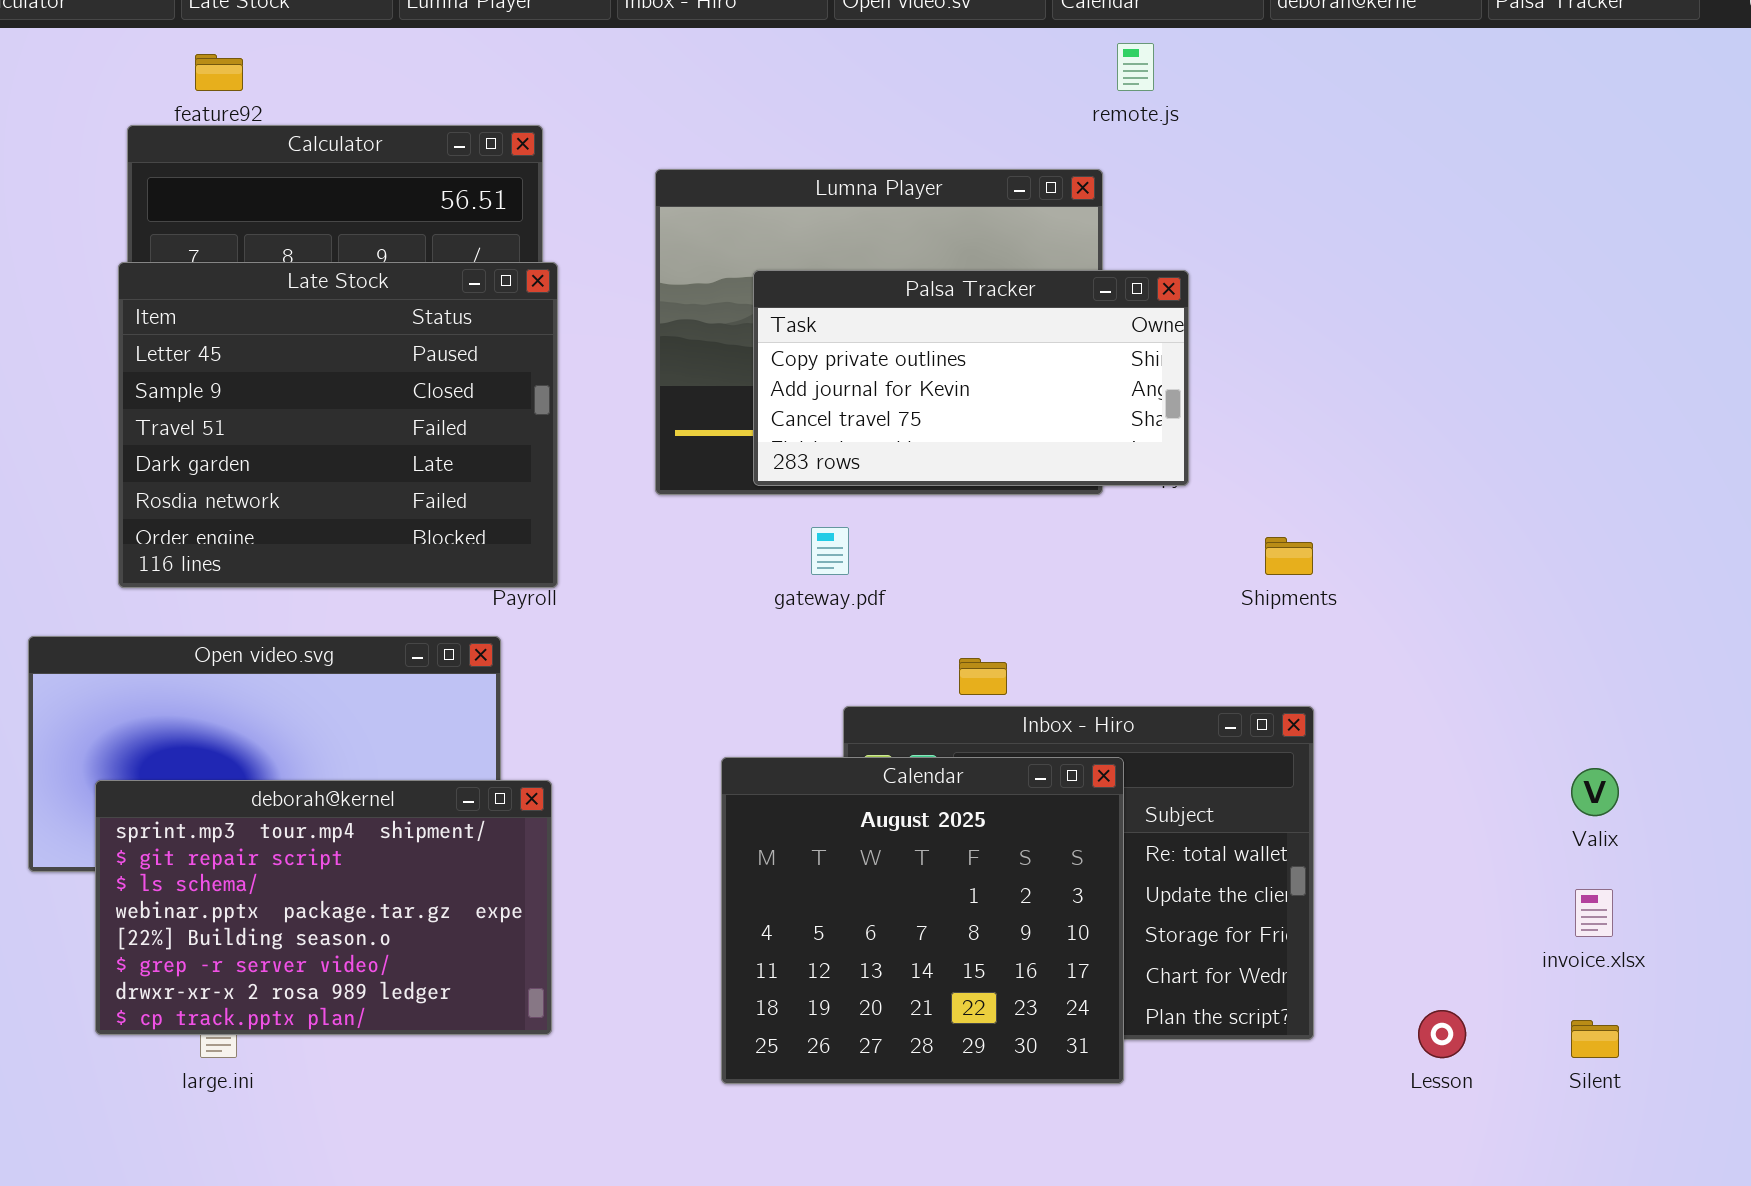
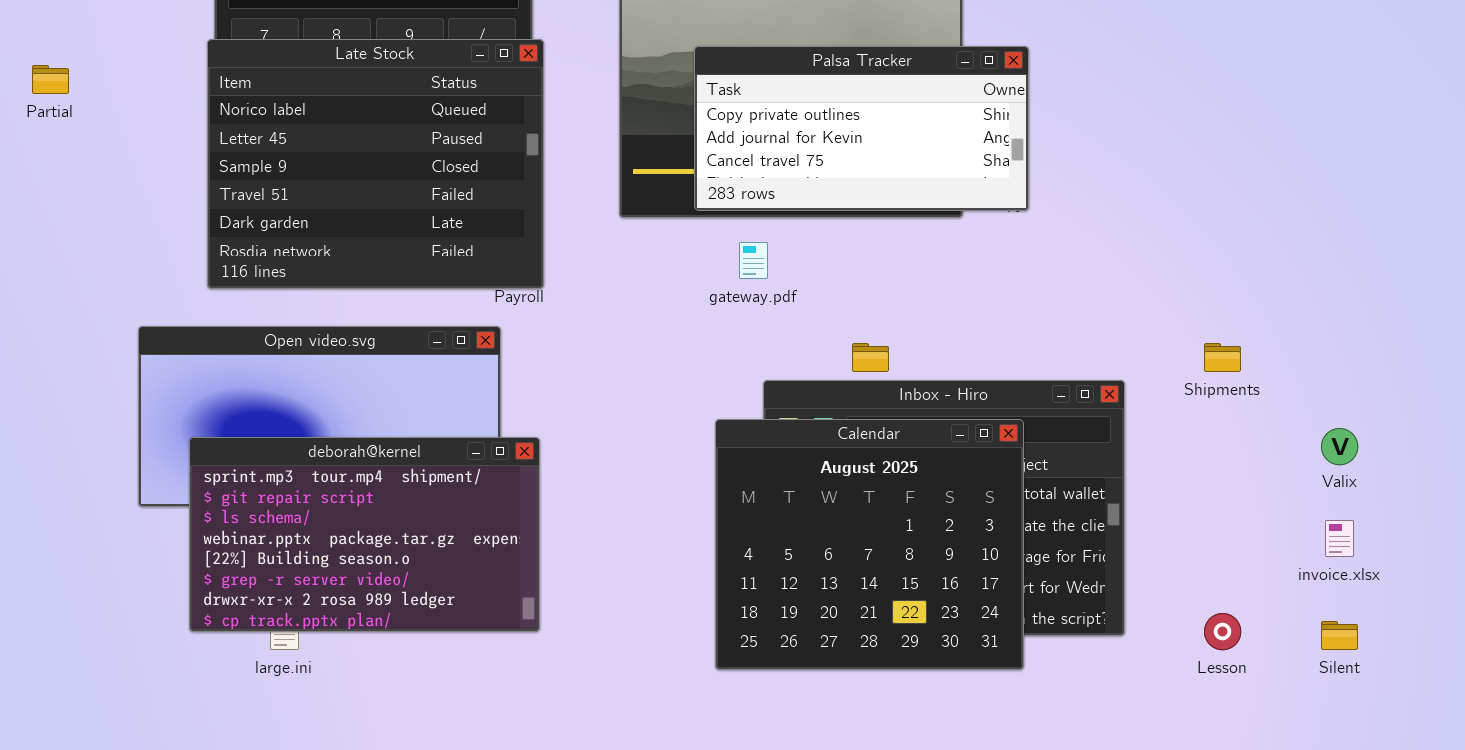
Late Stock: [118,262,558,588] -> [207,39,544,289], scrolled up 1 row
Shipments: [1265,537,1313,575] -> [1204,343,1241,372], moved
Calendar: [721,757,1124,1084] -> [715,419,1024,670], moved

